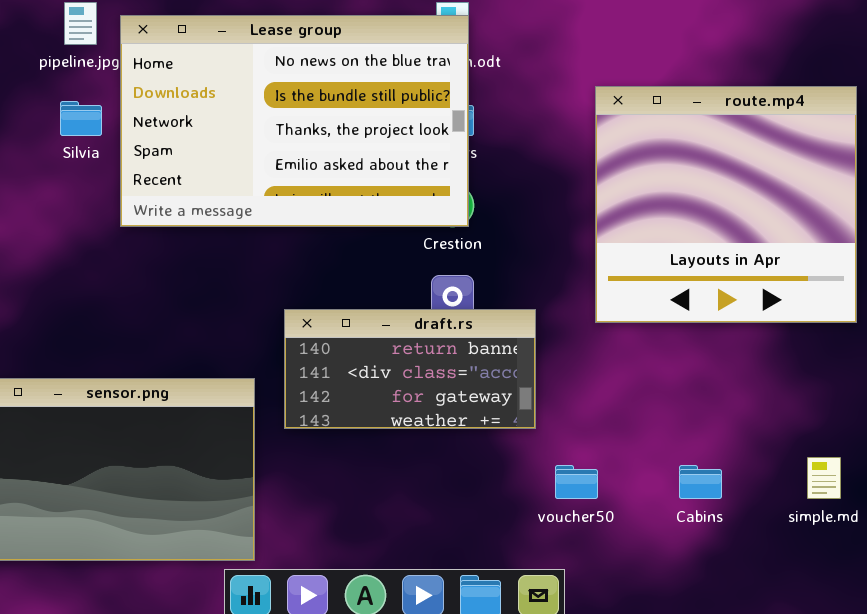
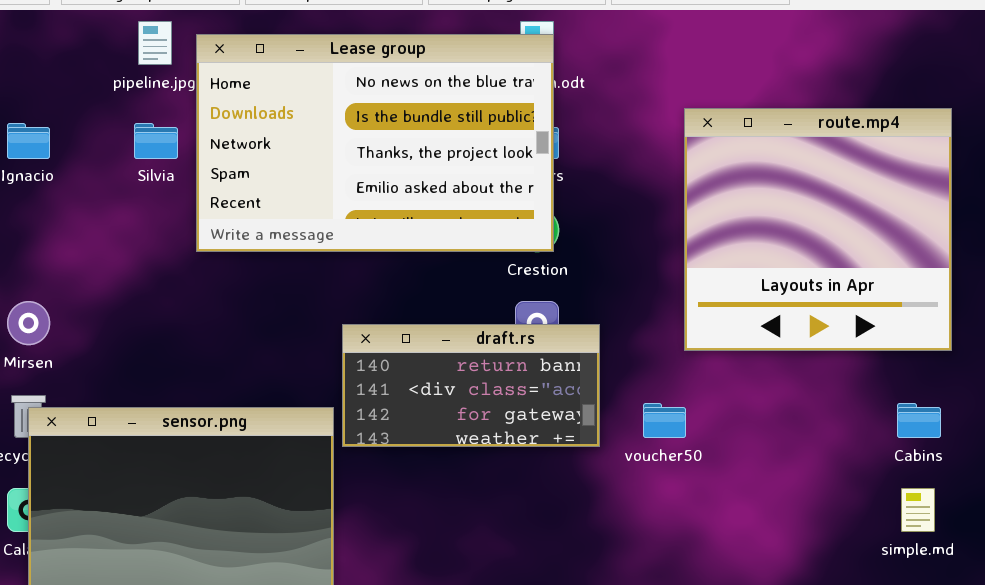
draft.rs: [284,309,536,429] -> [342,324,600,447], moved
voucher50: [555,465,598,499] -> [643,403,686,438], moved
Cabins: [679,465,722,499] -> [897,403,941,438], moved

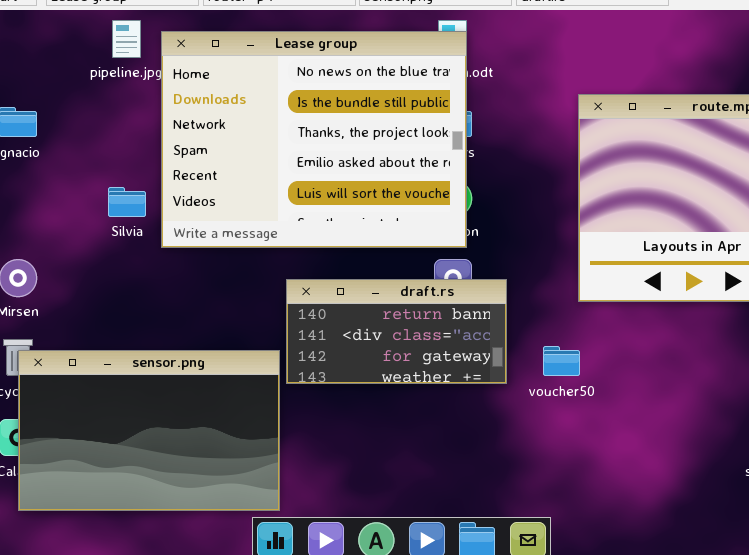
Lease group: [196,34,554,252] -> [161,31,467,248], resized
Silvia: [134,123,178,159] -> [108,187,146,217], moved

